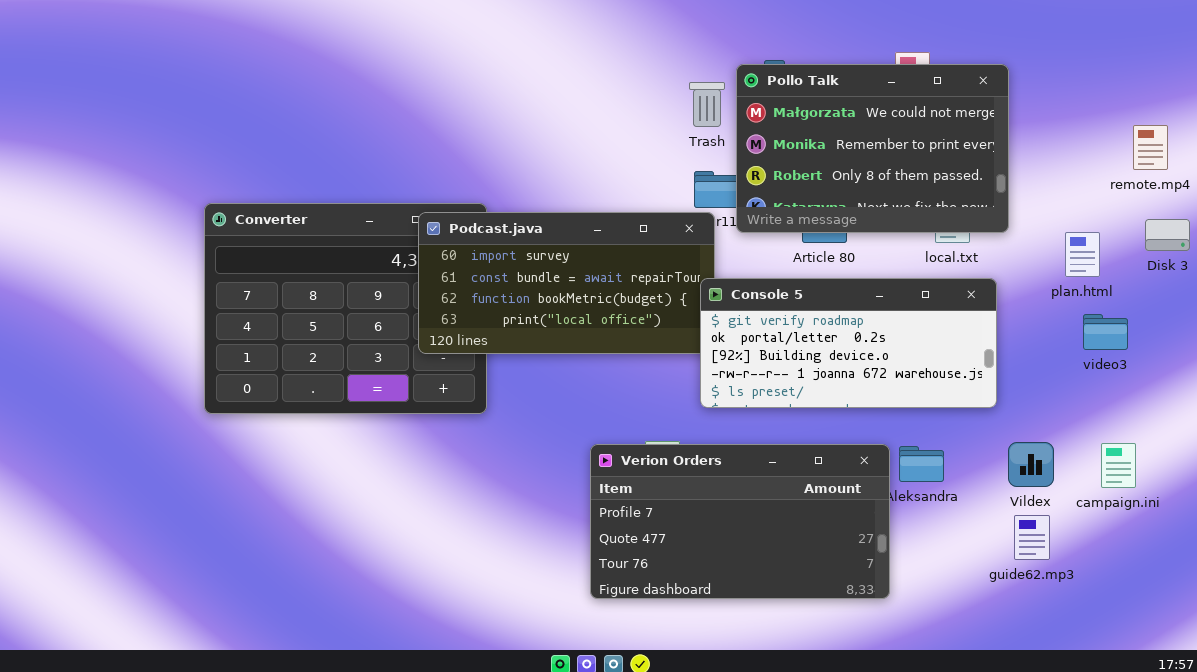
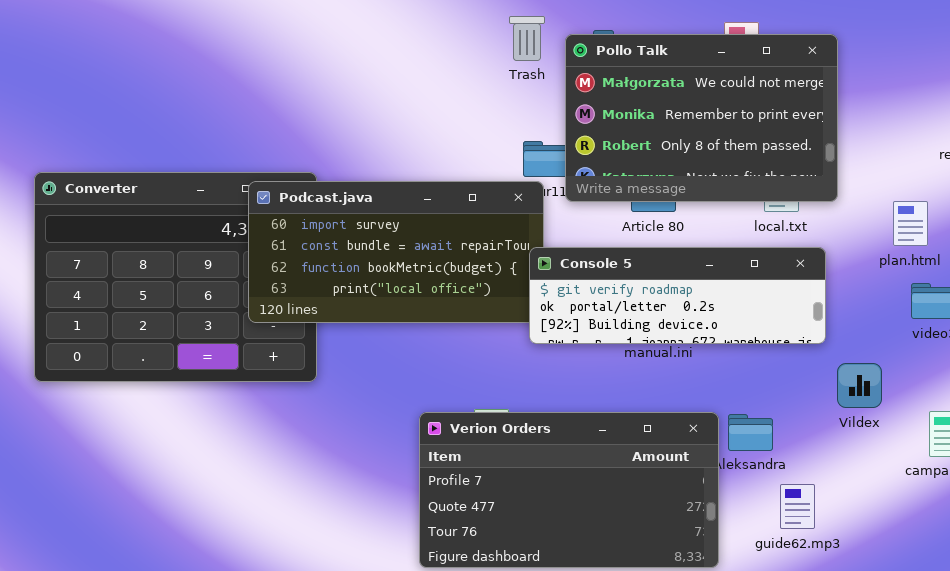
Trash: [689,82,725,127] -> [509,16,545,61], moved
Console 5: [700,278,997,408] -> [529,247,826,344], resized
Vildex: [1008,442,1054,487] -> [837,363,882,408], moved
guide62.mp3: [1014,515,1050,560] -> [780,484,815,529], moved

